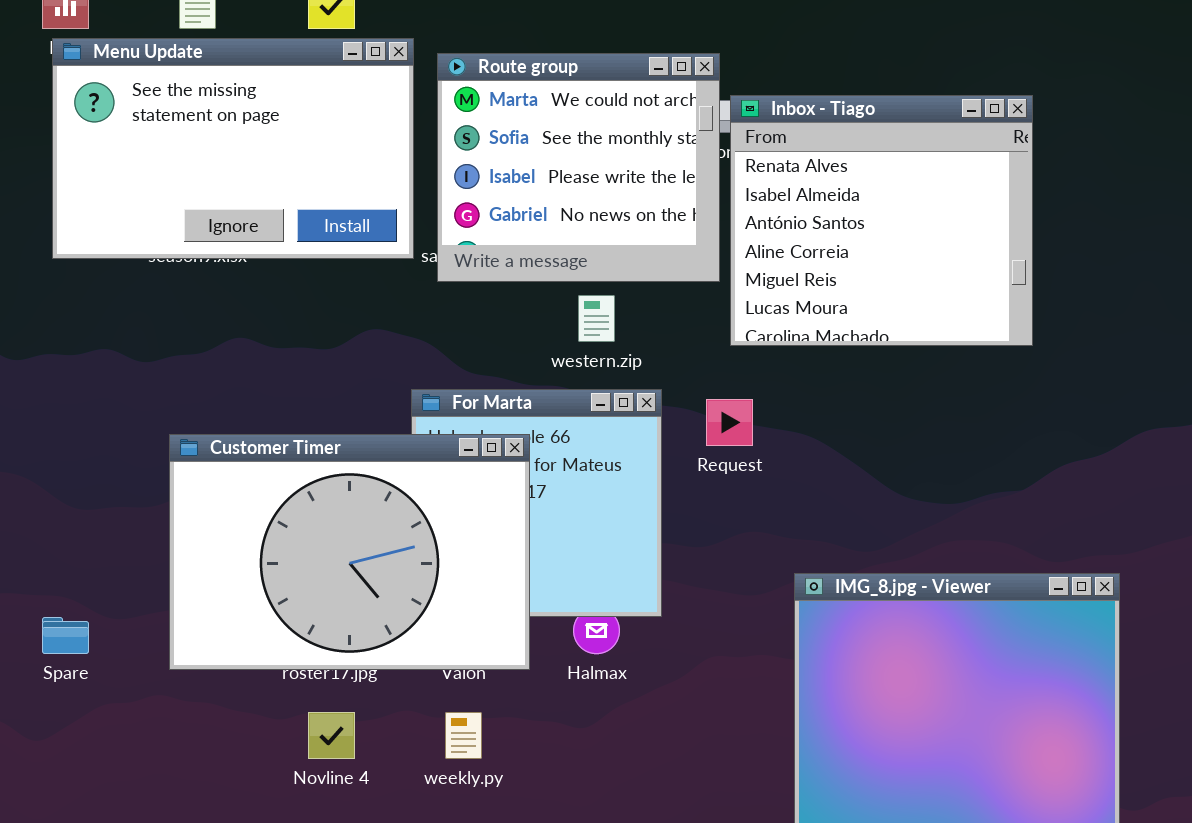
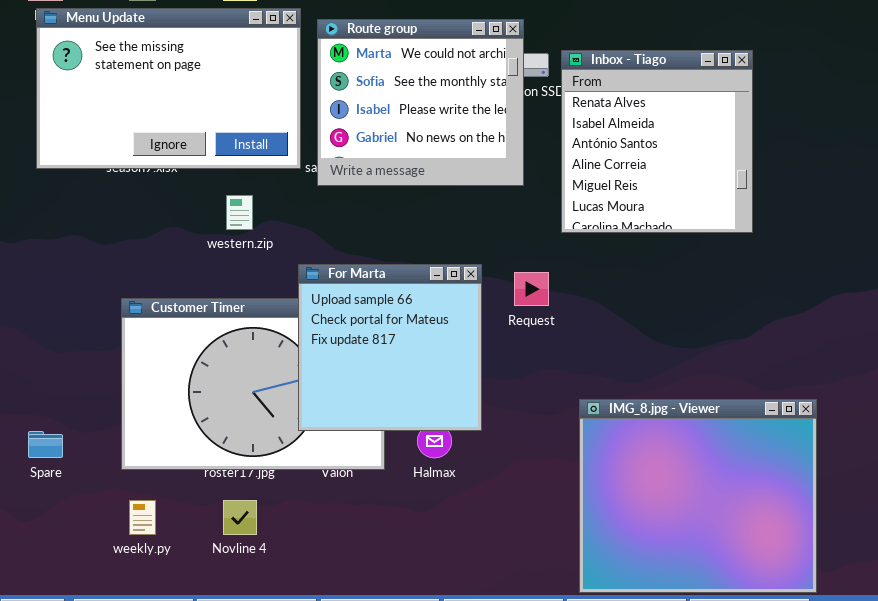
Inbox - Tiago: [730,95,1033,346] -> [561,50,753,233], resized
western.zip: [578,295,615,342] -> [226,195,253,230], moved
For Marta: [411,389,662,617] -> [298,264,482,431], raised
weekly.py: [445,712,482,759] -> [129,500,156,535], moved

